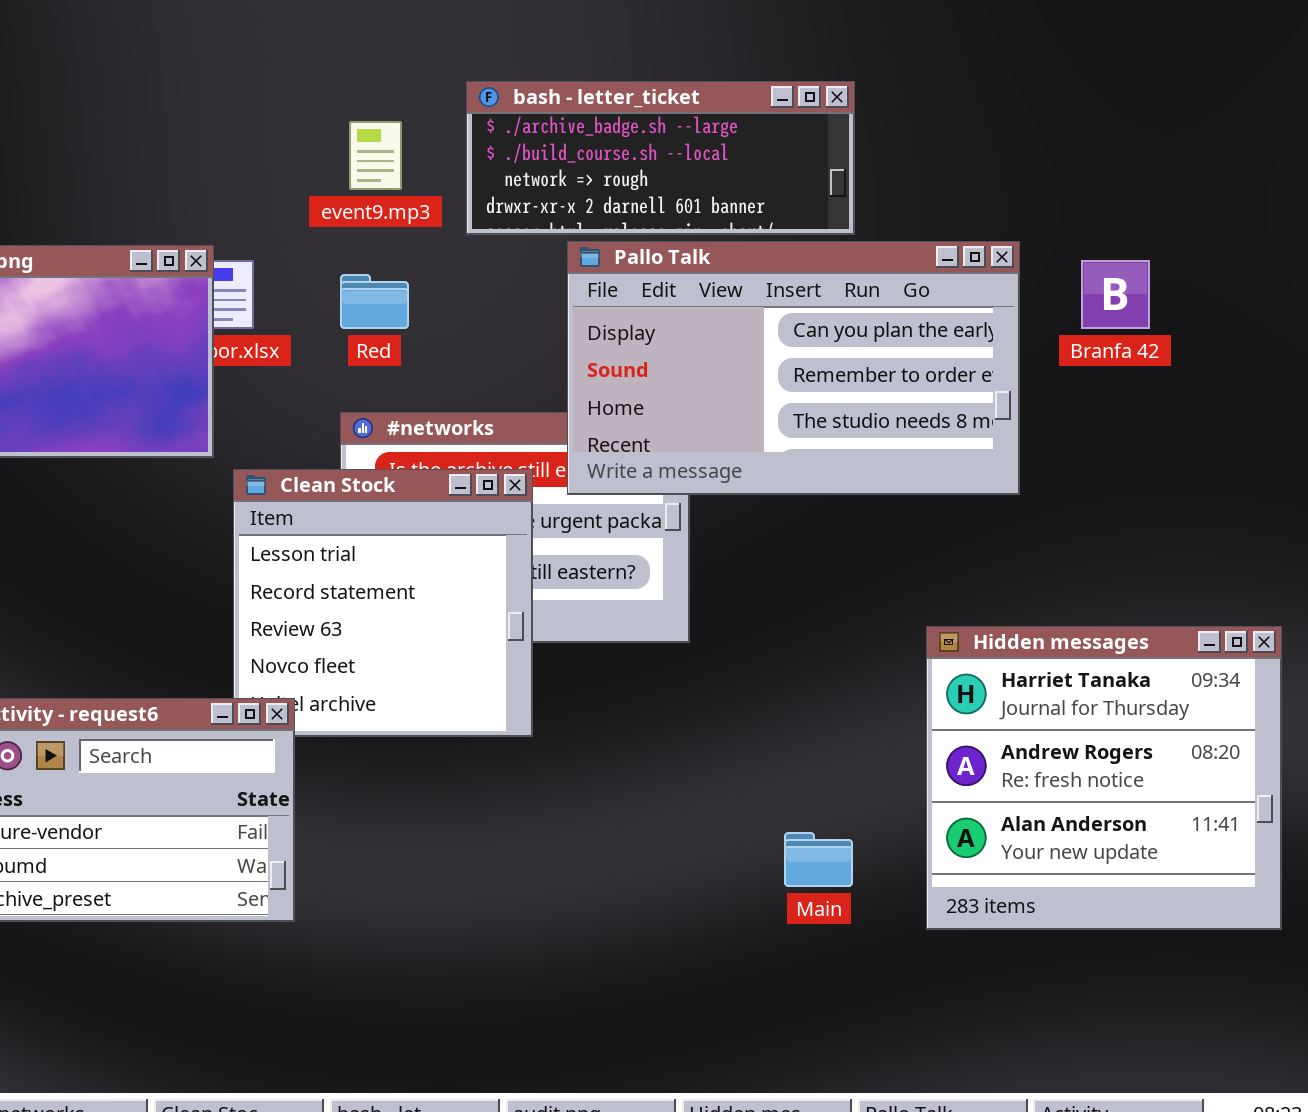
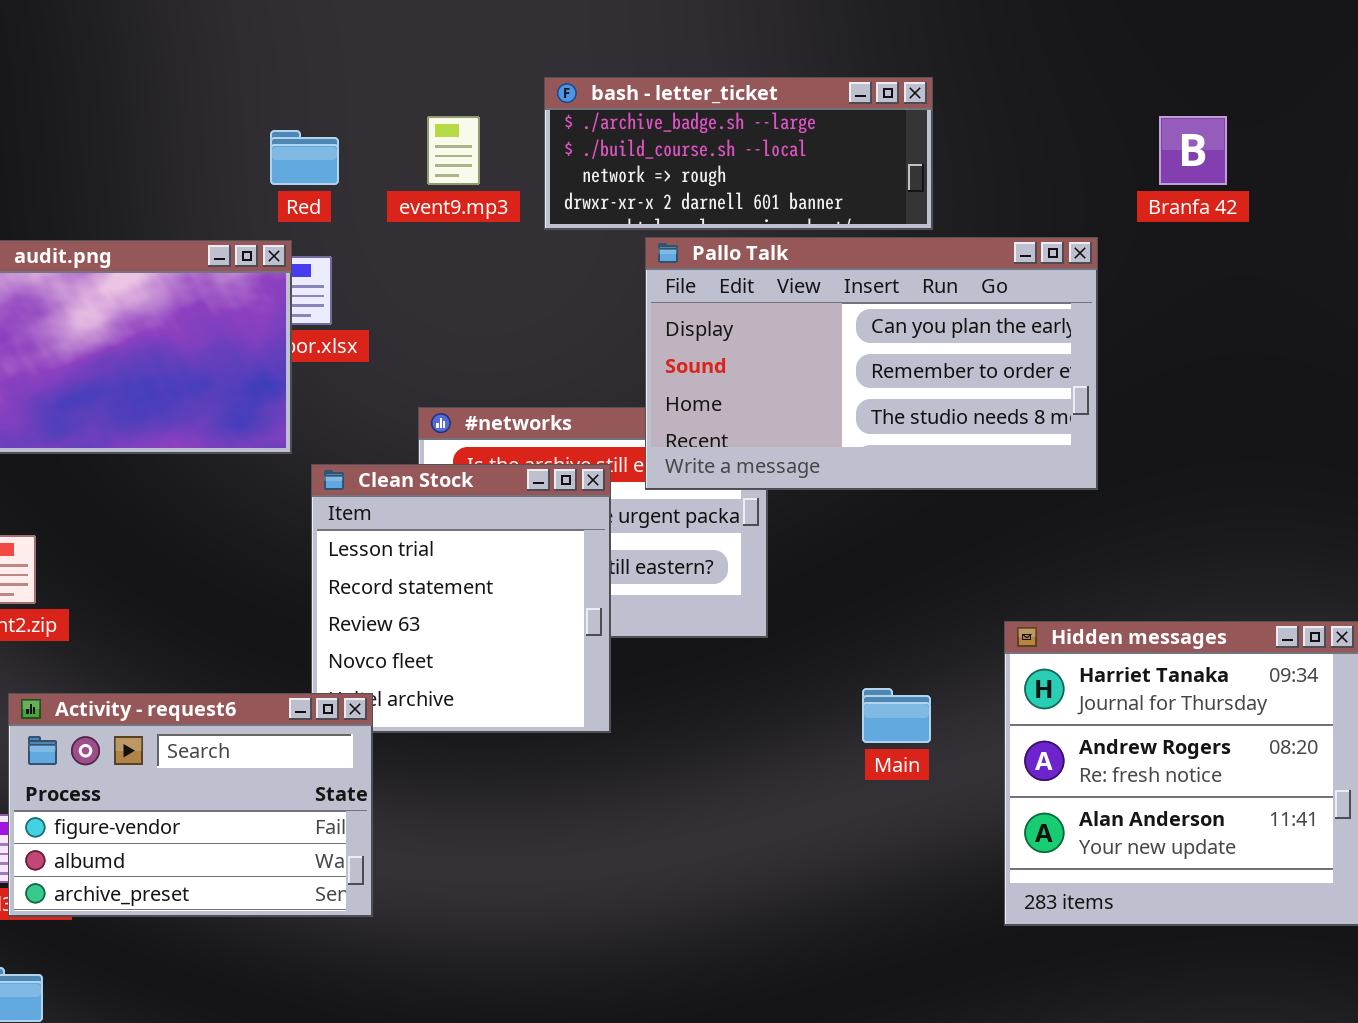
Branfa 42: [1081,260,1150,329] -> [1159,116,1227,185], moved
Red: [340,274,409,329] -> [270,130,339,185], moved
Main: [784,832,853,887] -> [862,688,931,743], moved

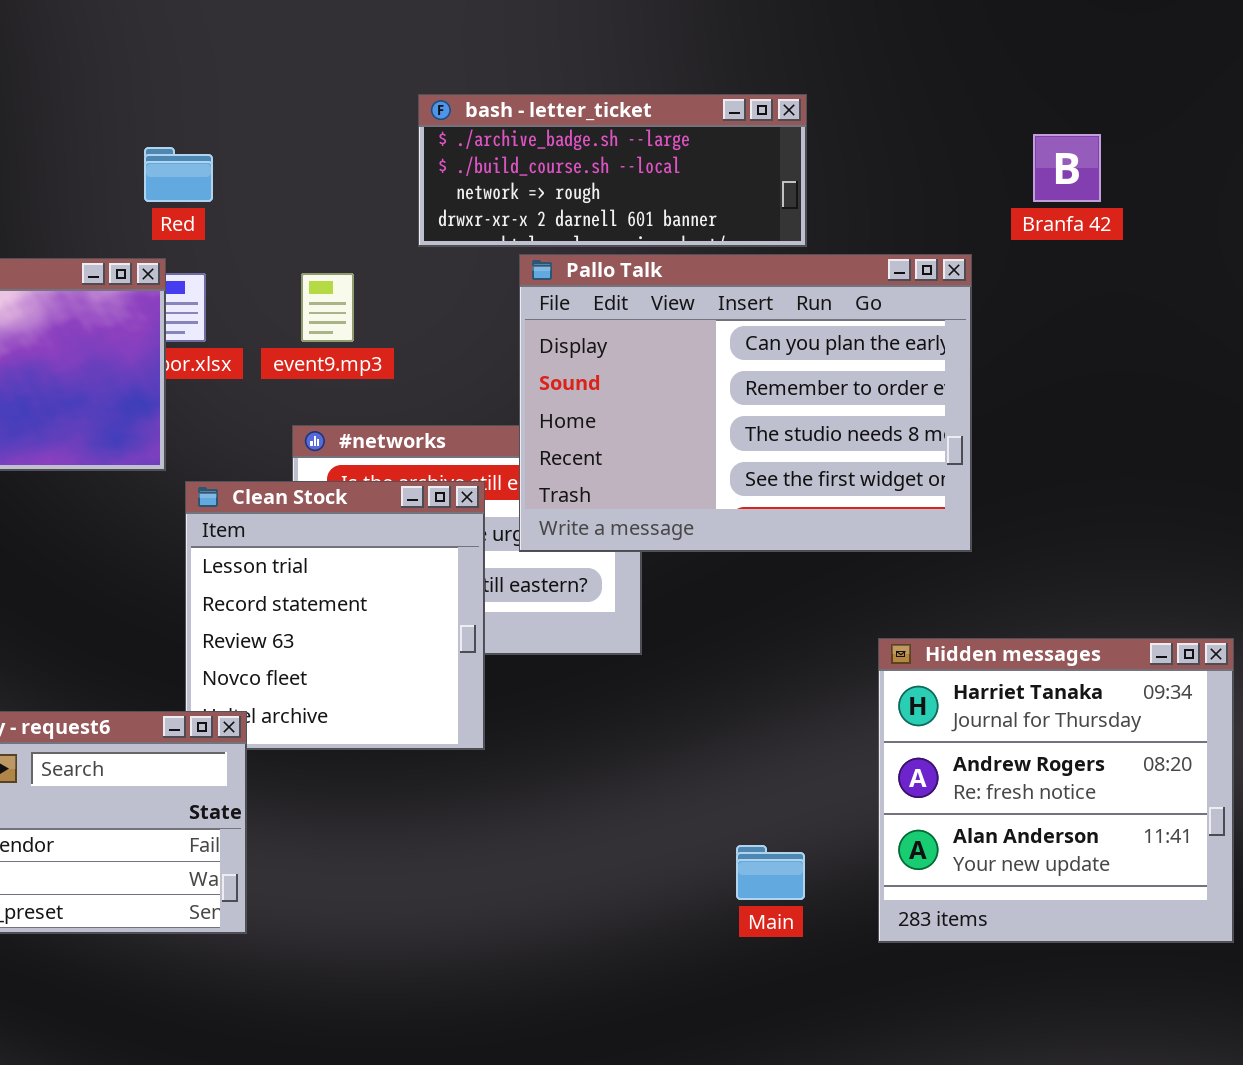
event9.mp3: [427,116,480,185] -> [301,273,354,342], moved
Pallo Talk: [645,237,1098,490] -> [519,254,972,552], resized
Main: [862,688,931,743] -> [736,845,805,900], moved

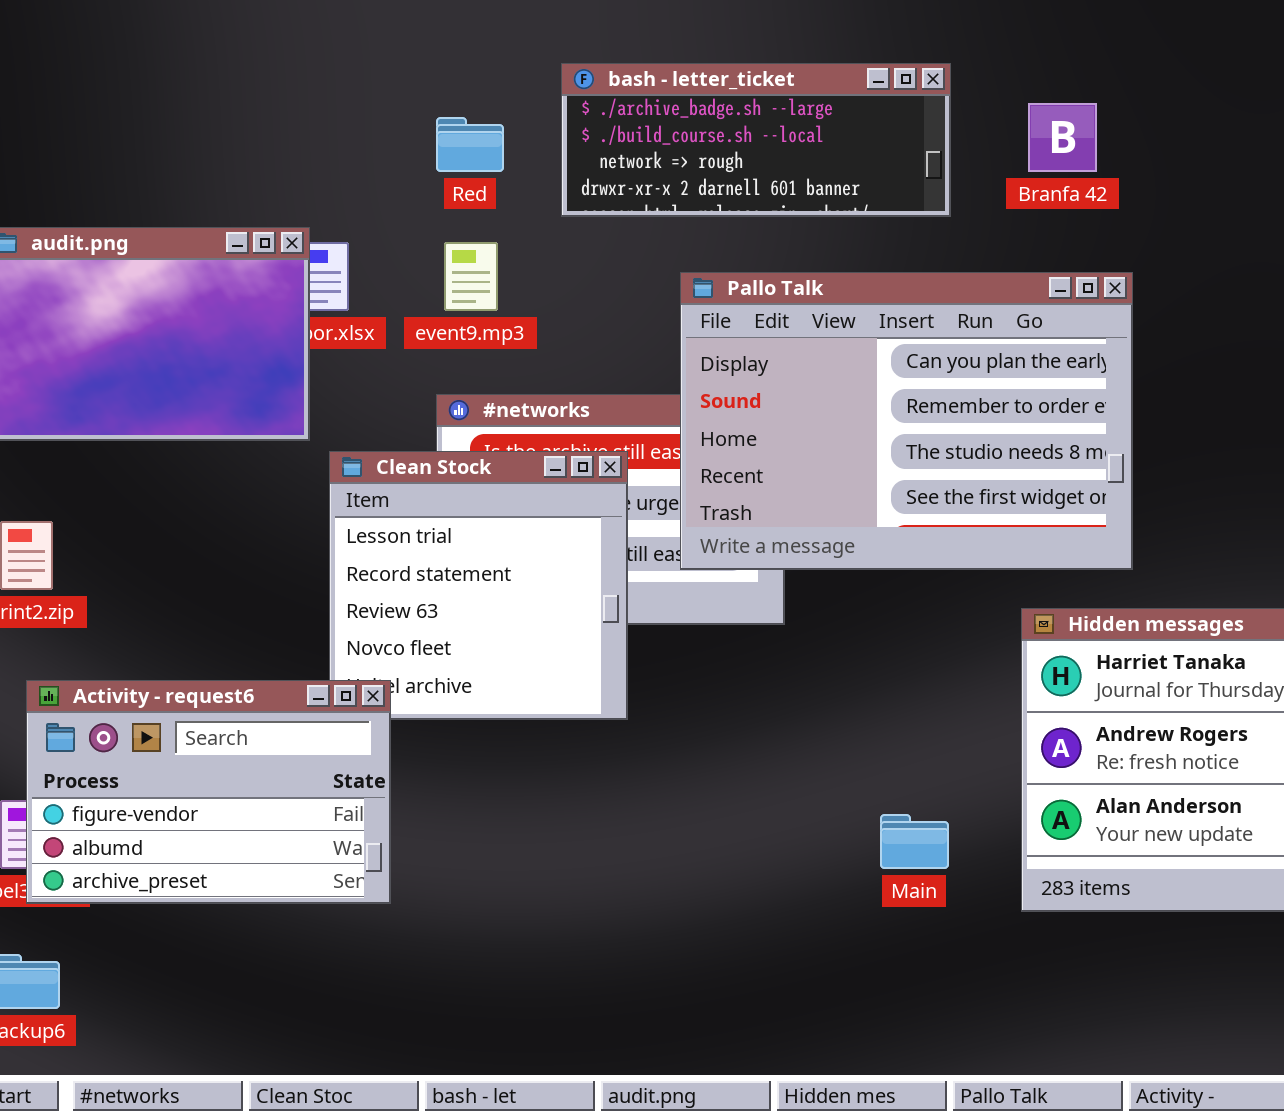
Branfa 42: [1033,134,1101,202] -> [1028,103,1097,172], moved
Red: [144,147,213,202] -> [436,117,504,172], moved
Pallo Talk: [519,254,972,552] -> [680,272,1133,570], moved

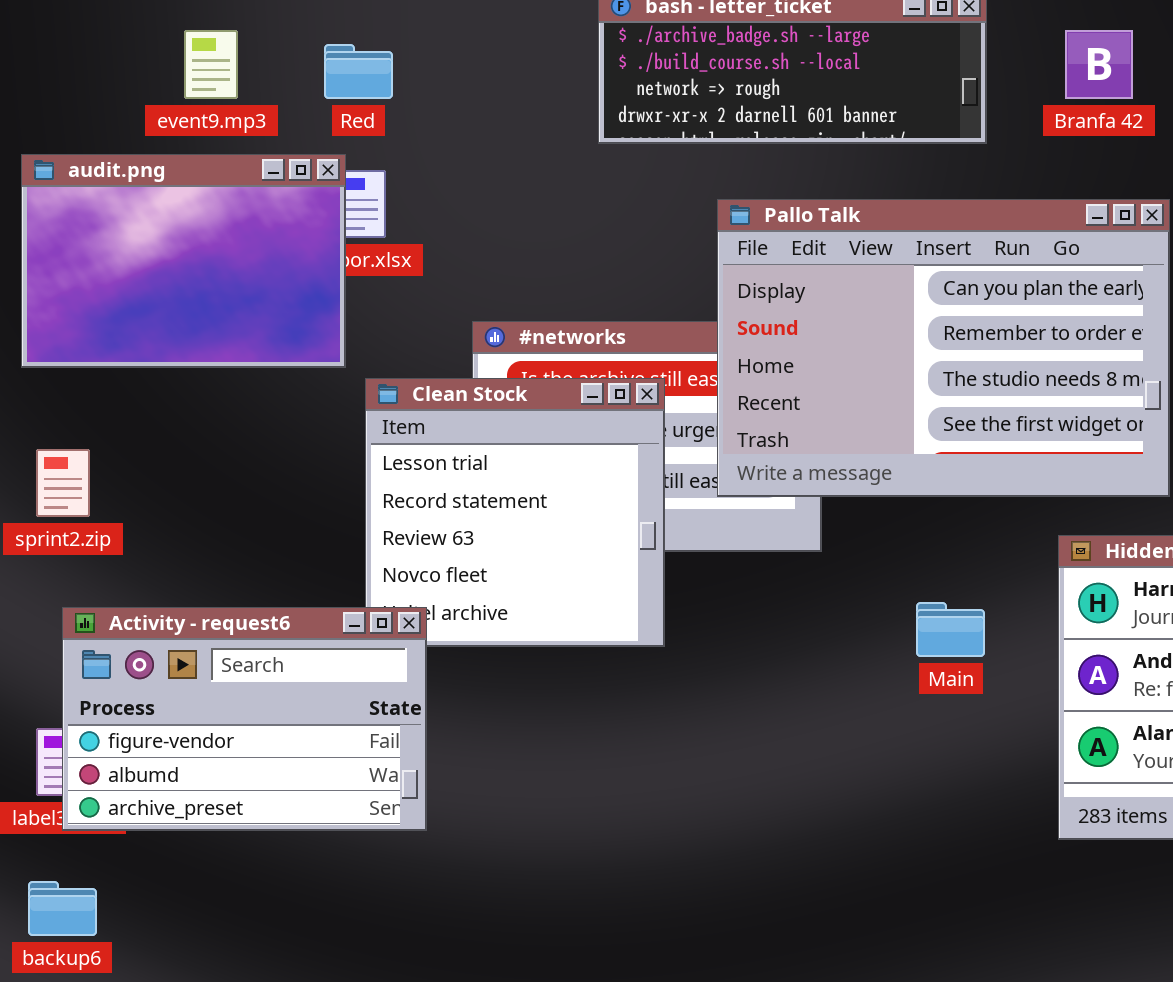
Red: [436,117,504,172] -> [324,44,393,99], moved
event9.mp3: [444,242,498,311] -> [184,30,238,99], moved
Main: [880,814,949,869] -> [916,602,985,657], moved

